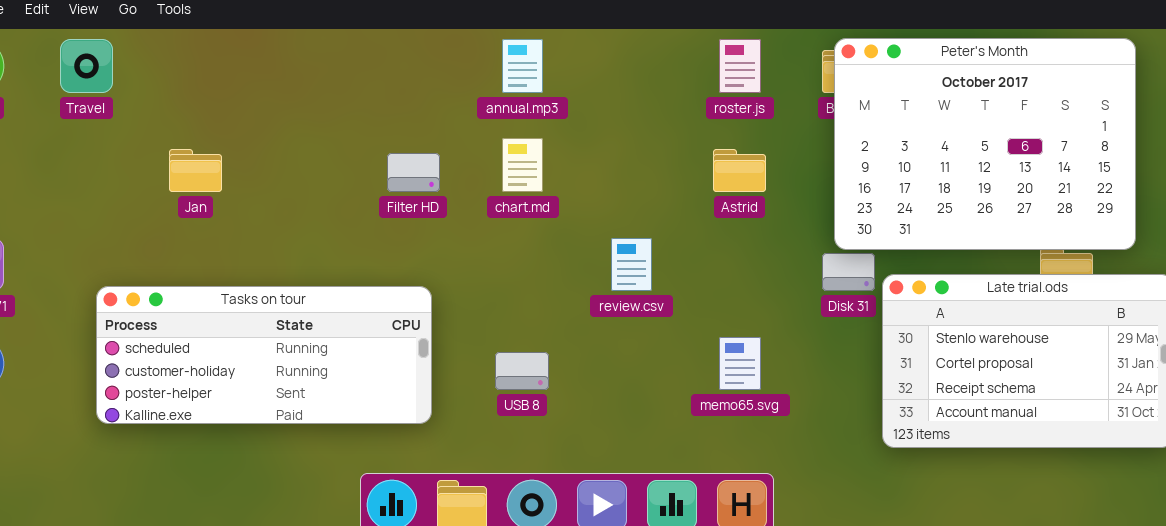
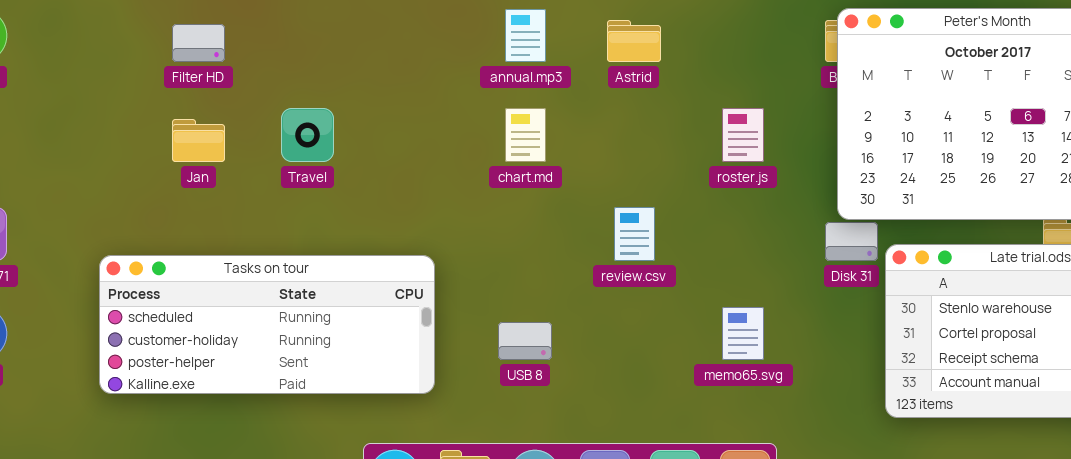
Travel: [60,39,113,93] -> [281,108,334,162], moved
roster.js: [719,39,761,93] -> [722,108,764,162], moved
Astrid: [713,149,766,192] -> [607,20,661,62], moved
Filter HD: [387,153,440,192] -> [172,24,225,62], moved

